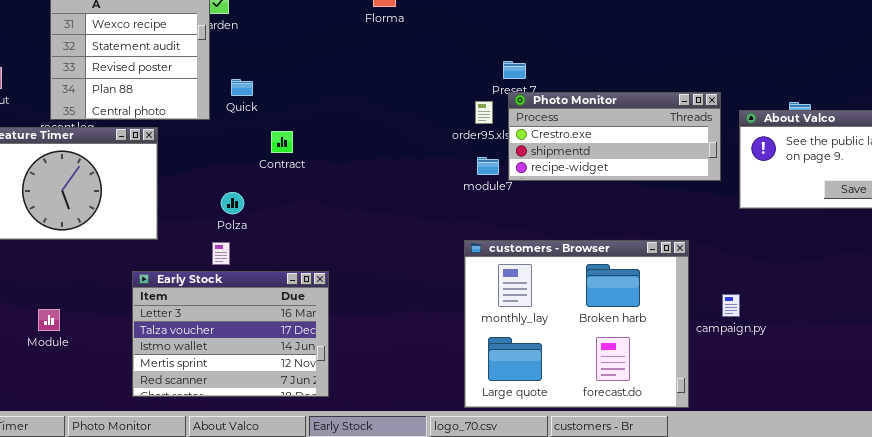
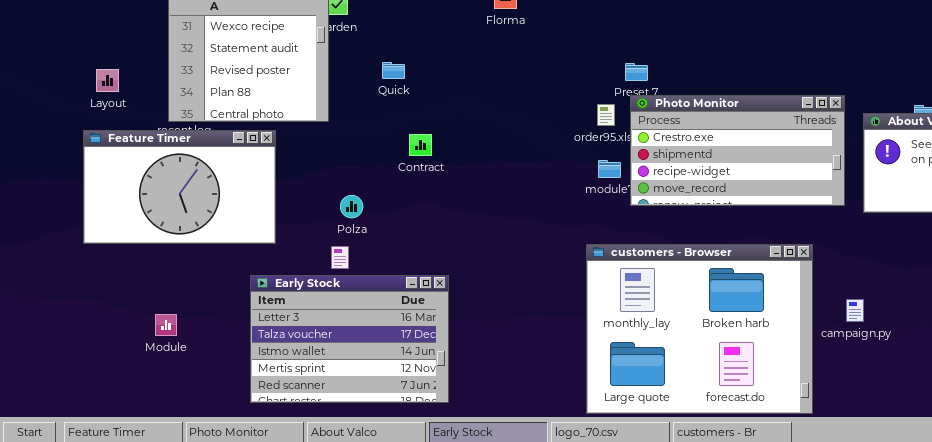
Quick: [231,79,253,96] -> [382,62,405,79], moved
Photo Monitor: [508,92,721,181] -> [630,95,845,206], resized
Contract: [271,131,293,153] -> [409,134,432,156], moved

